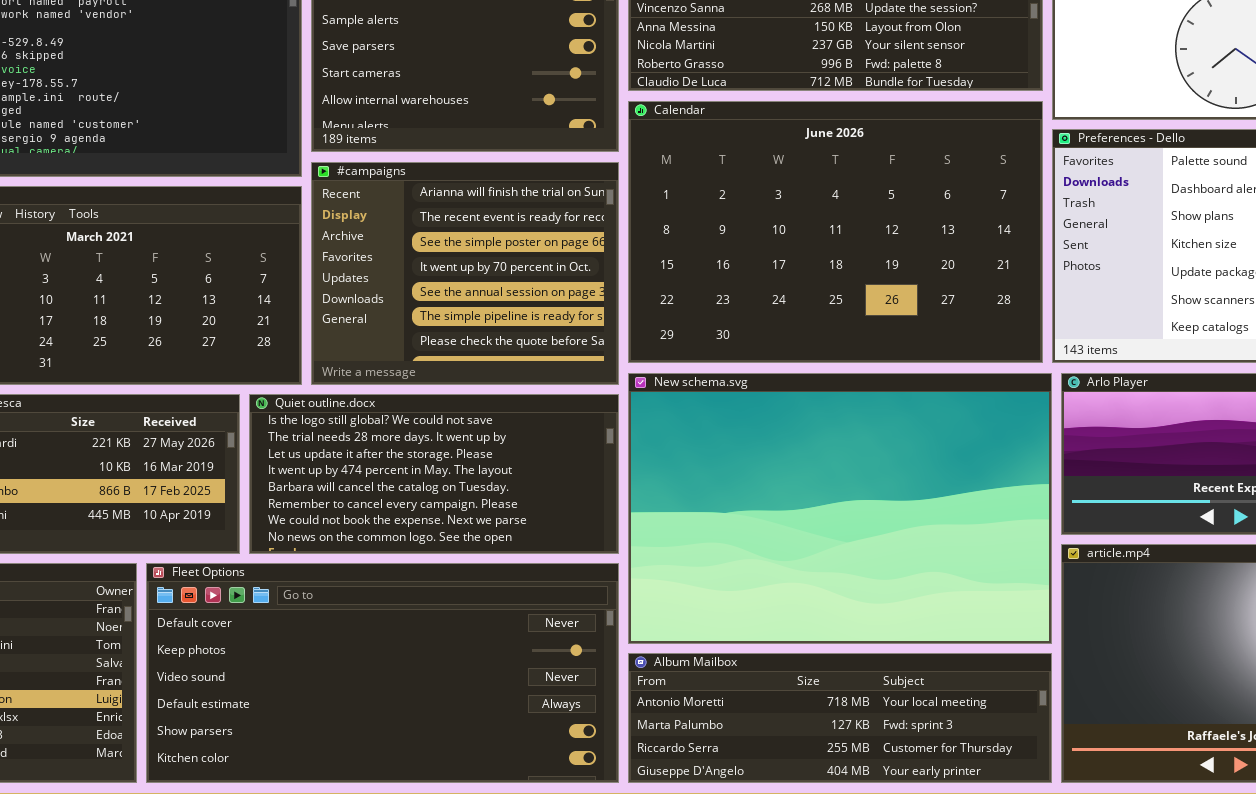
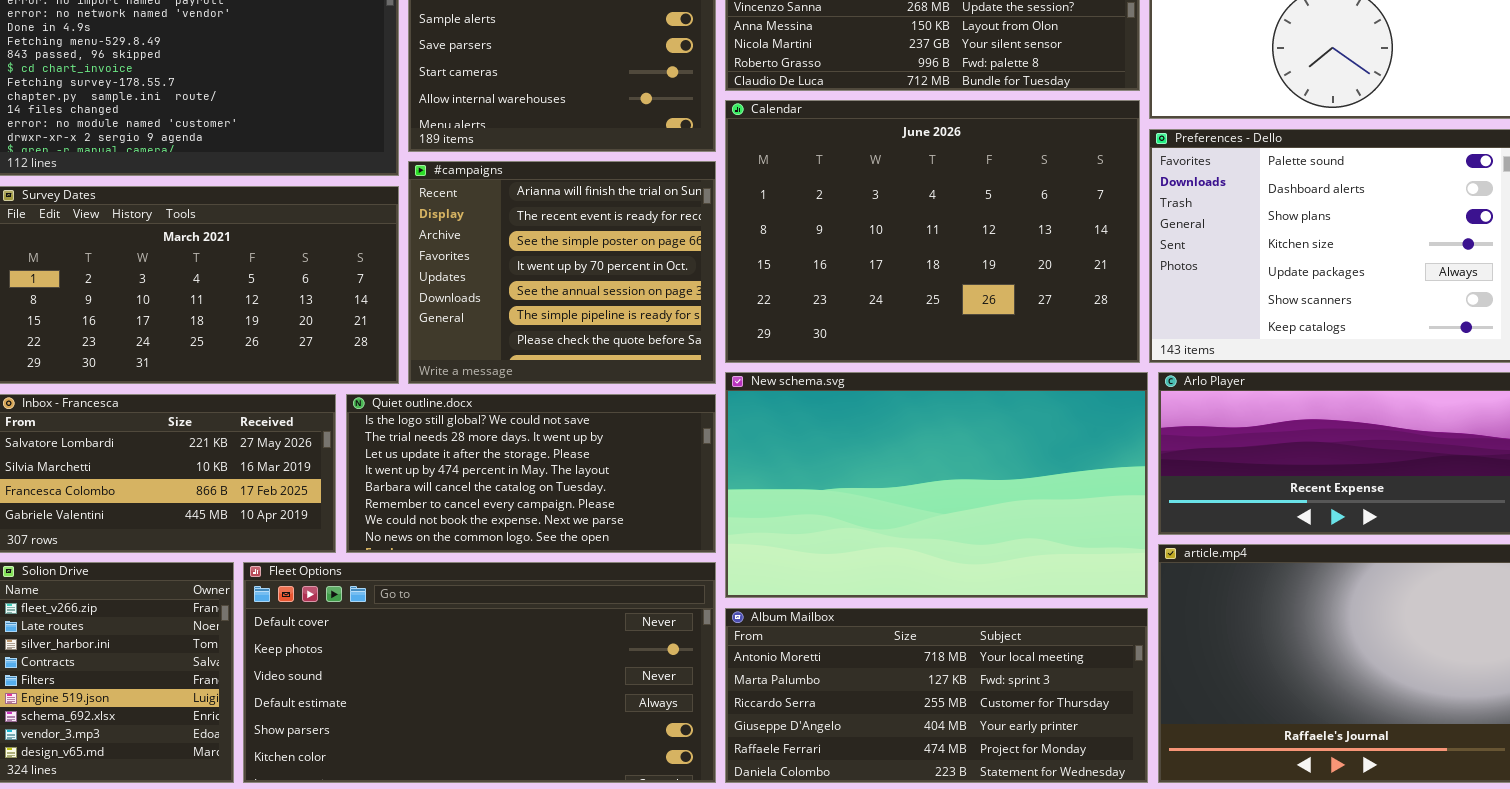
New schema.svg: [628,373,1052,644] -> [725,372,1148,598], resized
Album Mailbox: [628,653,1052,783] -> [725,608,1148,783], resized

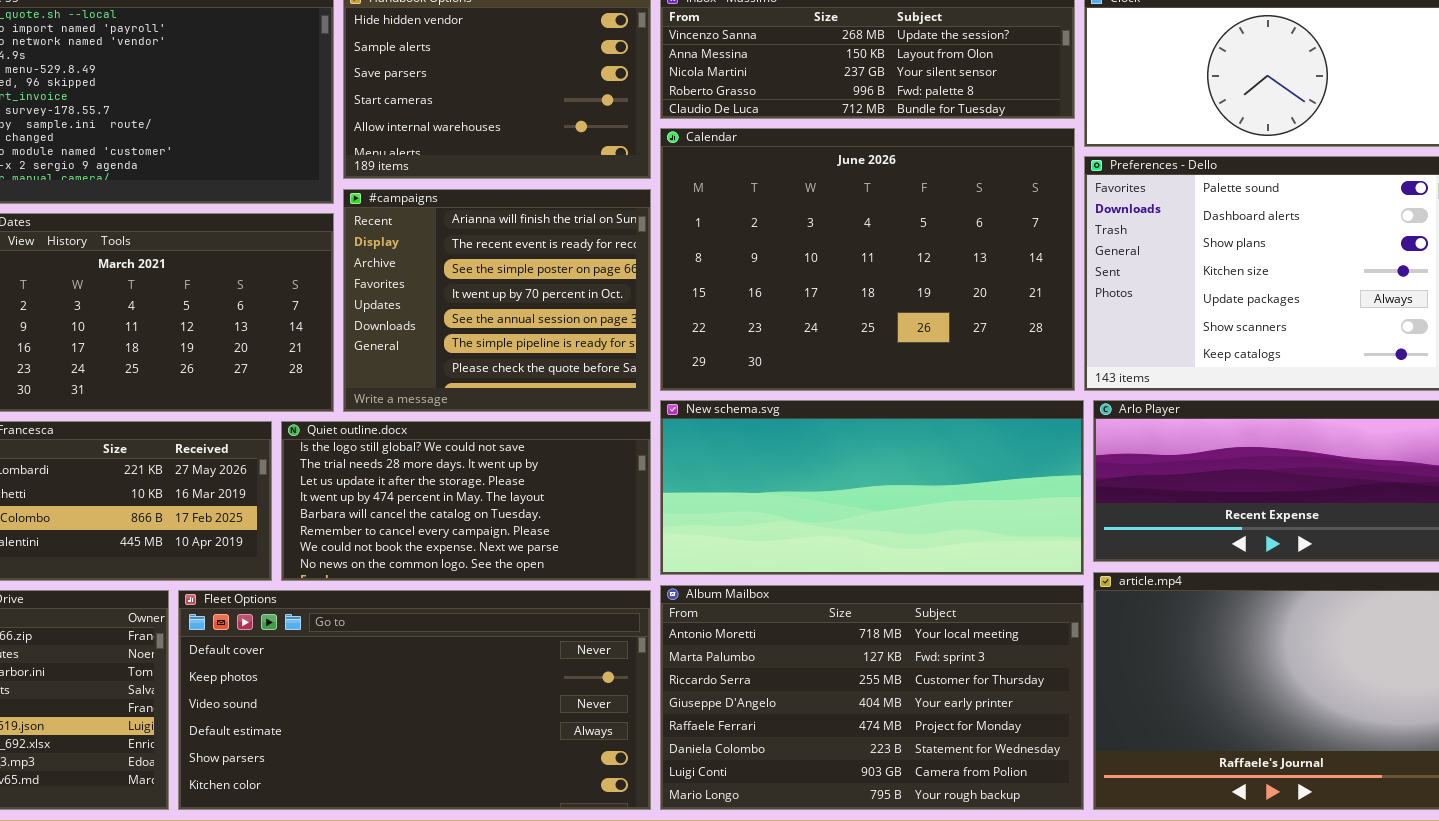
New schema.svg: [725,372,1148,598] -> [660,400,1084,575], resized
Album Mailbox: [725,608,1148,783] -> [660,585,1084,810], resized

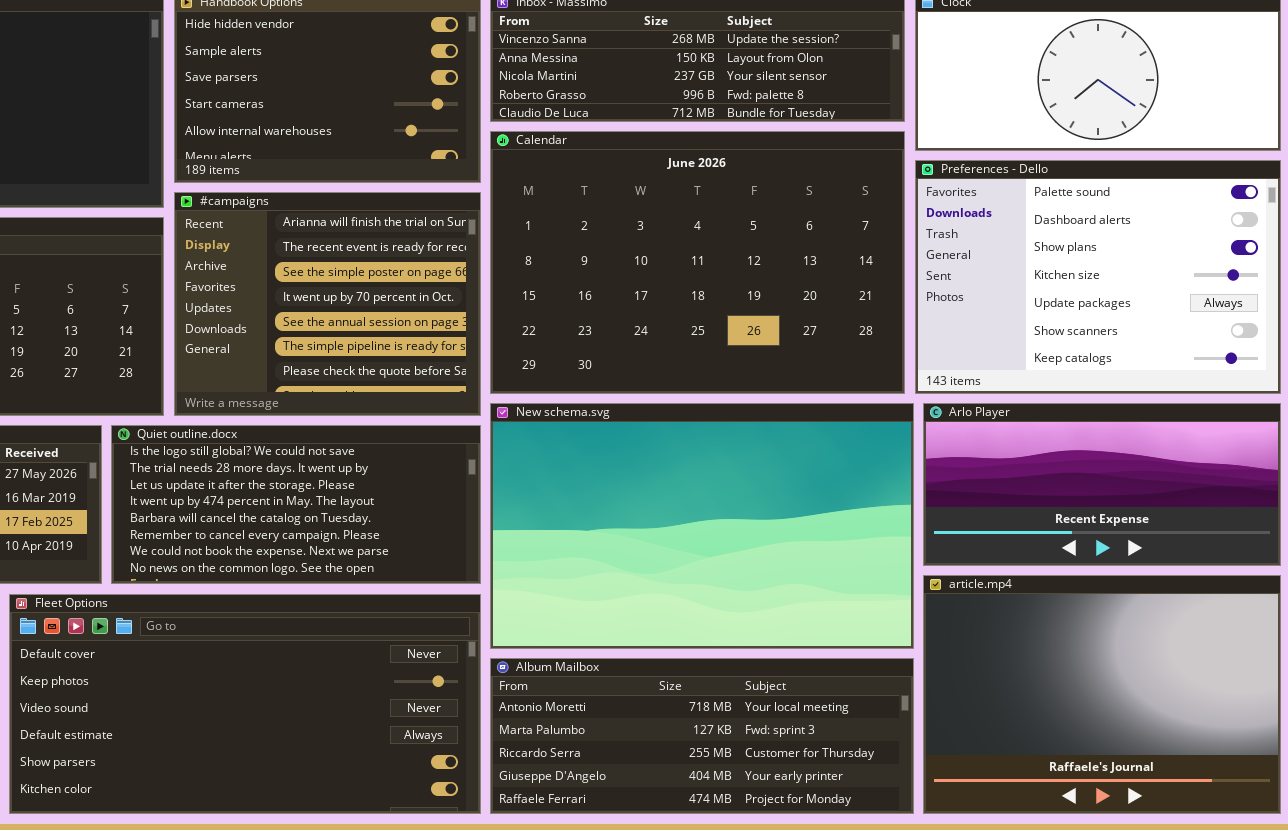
New schema.svg: [660,400,1084,575] -> [490,403,914,649], resized
Album Mailbox: [660,585,1084,810] -> [490,658,914,814], resized

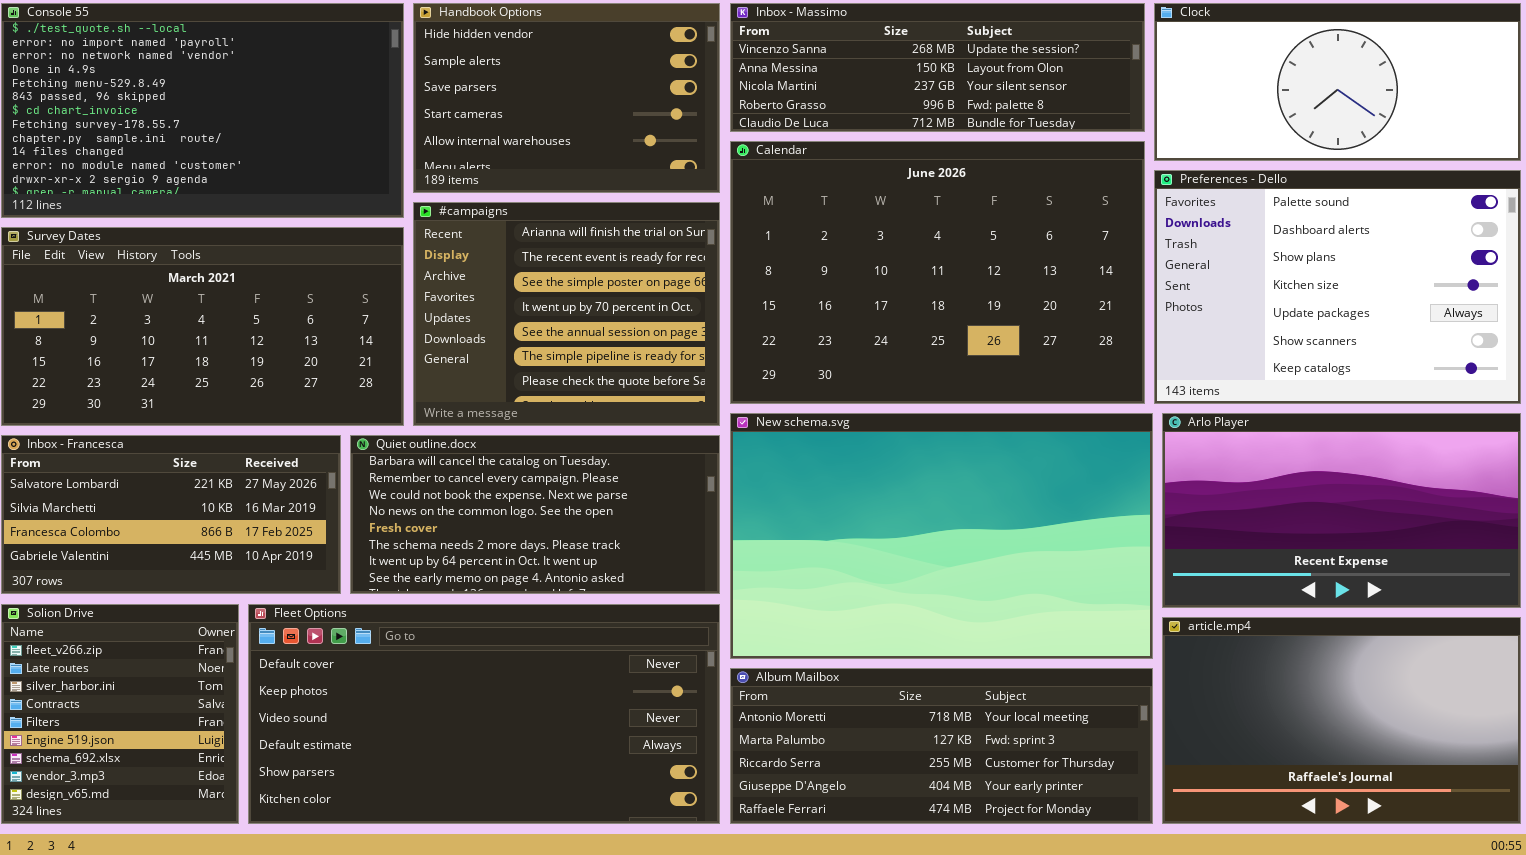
Arlo Player: [923,403,1281,566] -> [1162,413,1521,608], resized
Quiet outline.docx: [111,425,481,584] -> [350,435,720,594], scrolled down 4 rows
article.mp4: [923,575,1281,814] -> [1162,617,1521,824], resized

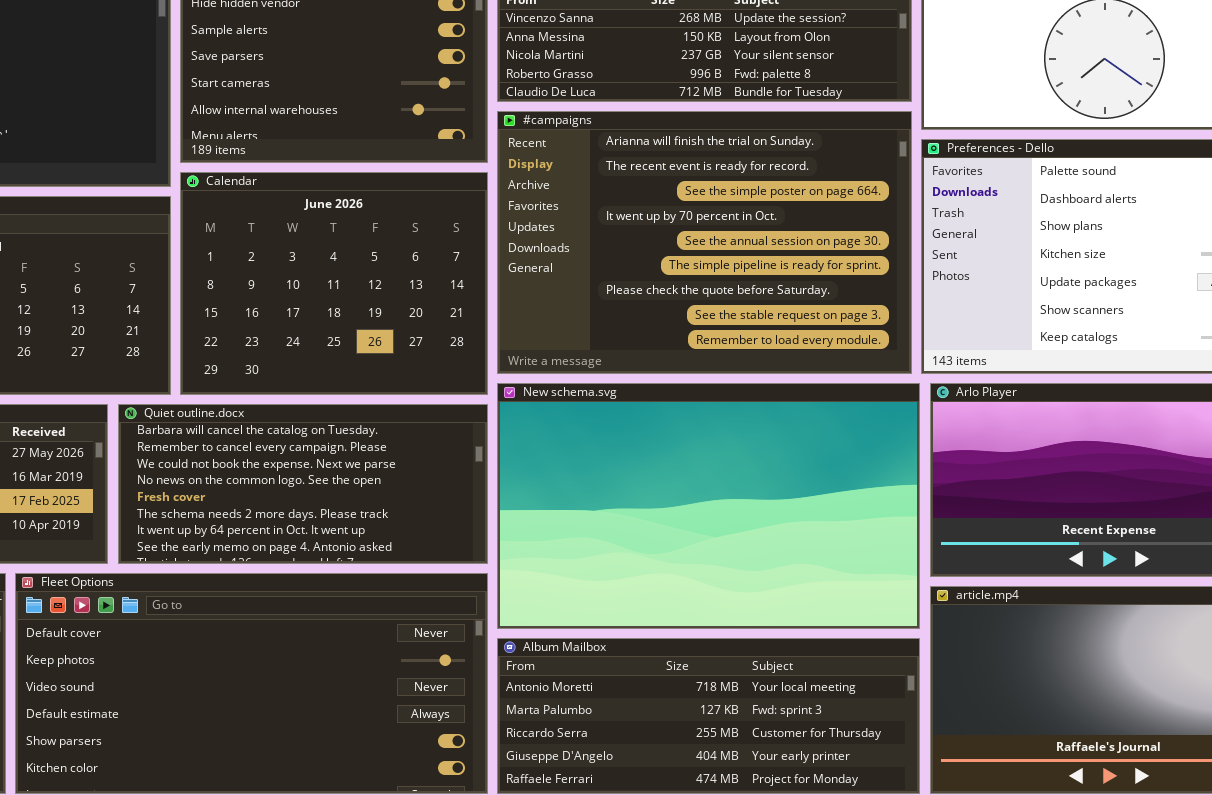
Calendar: [730,141,1145,404] -> [180,172,488,395], moved, resized
#campaigns: [413,202,720,426] -> [497,111,912,374], moved, resized

